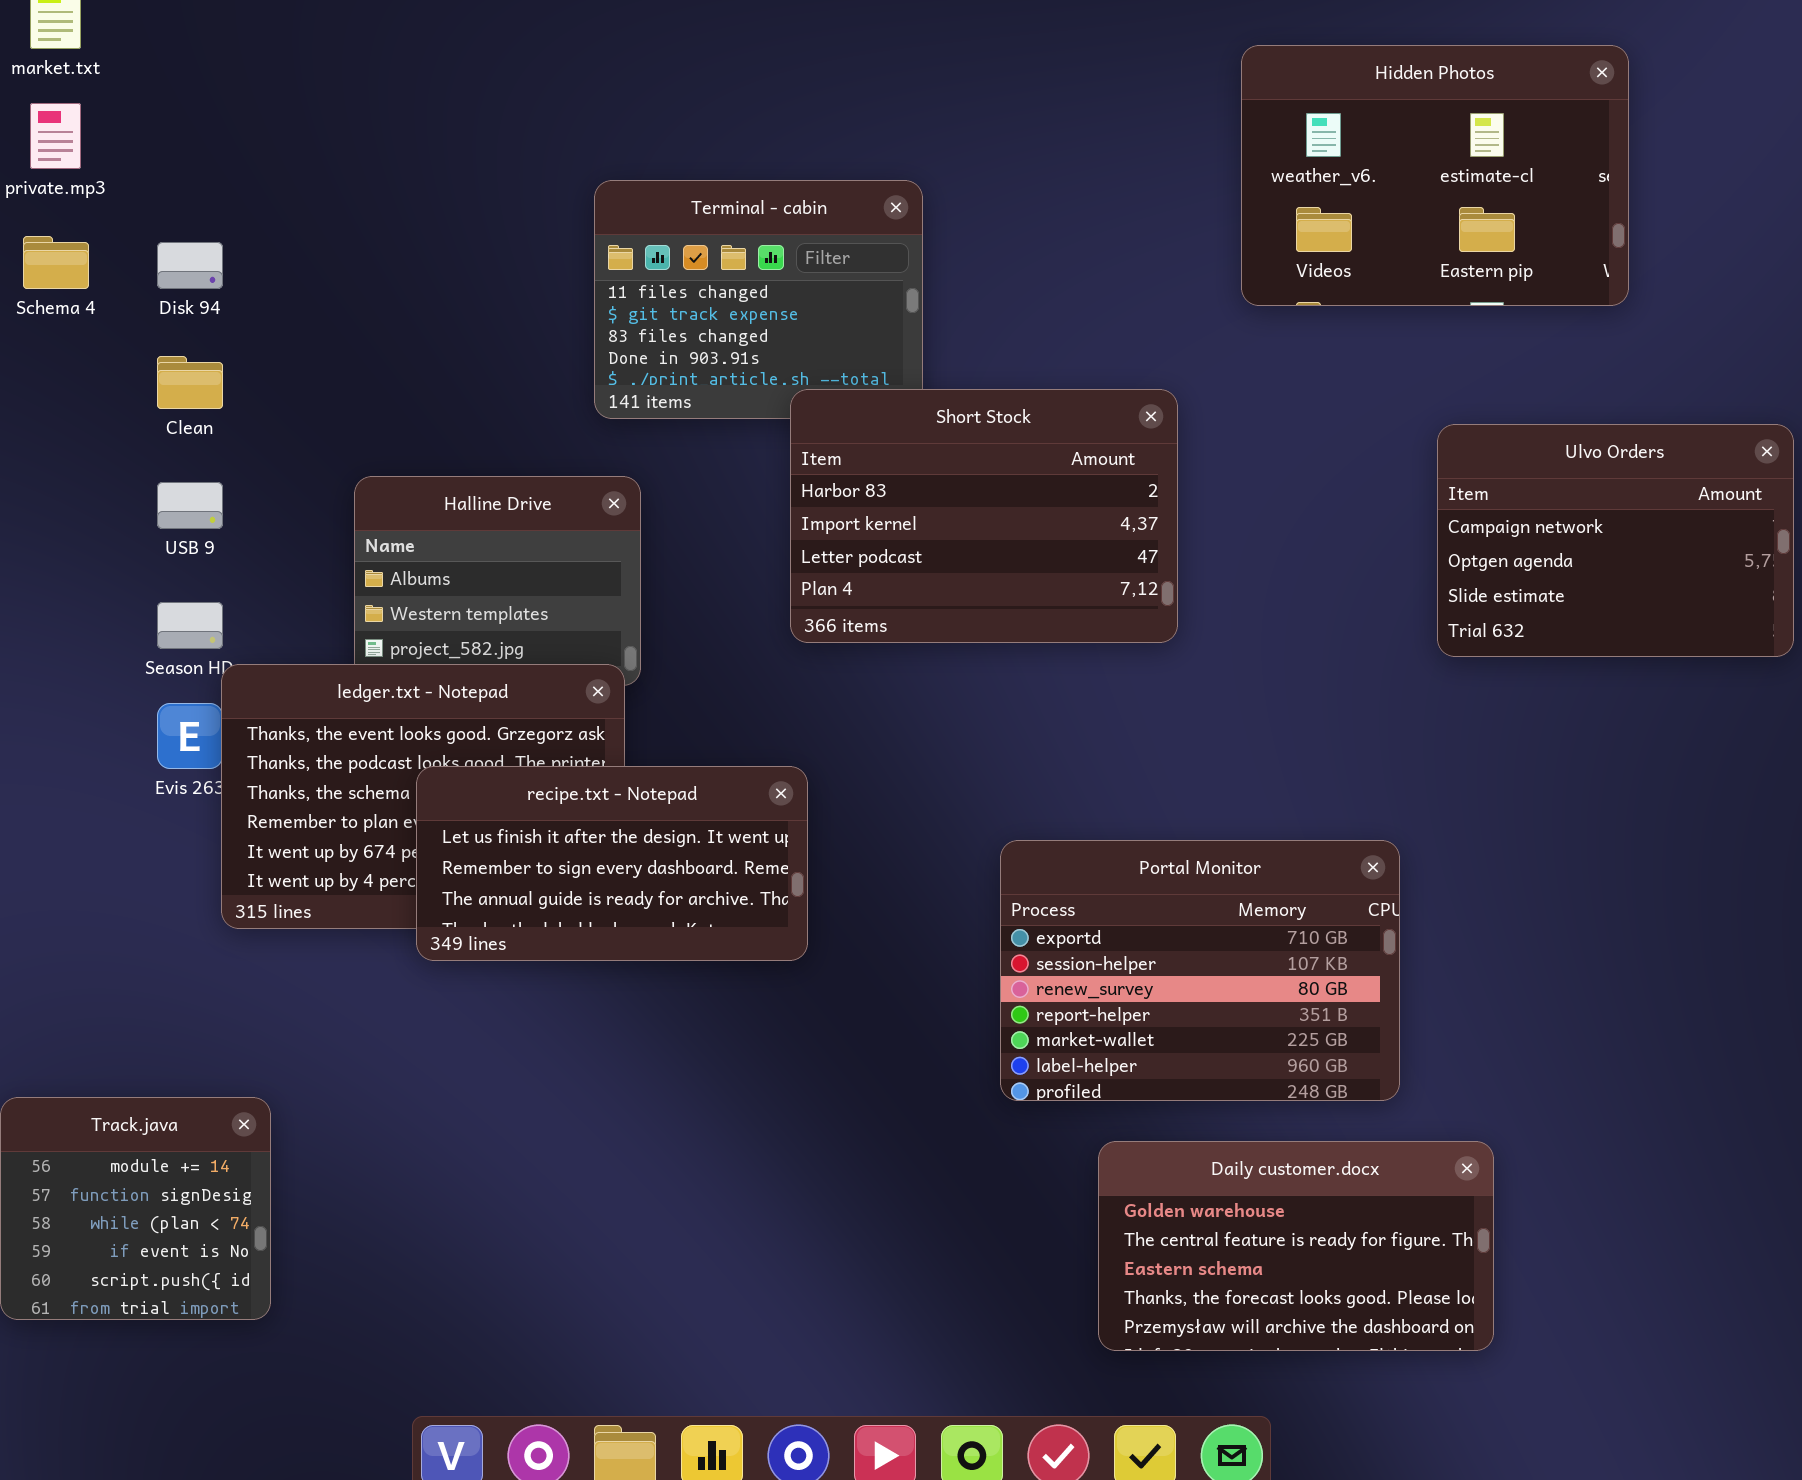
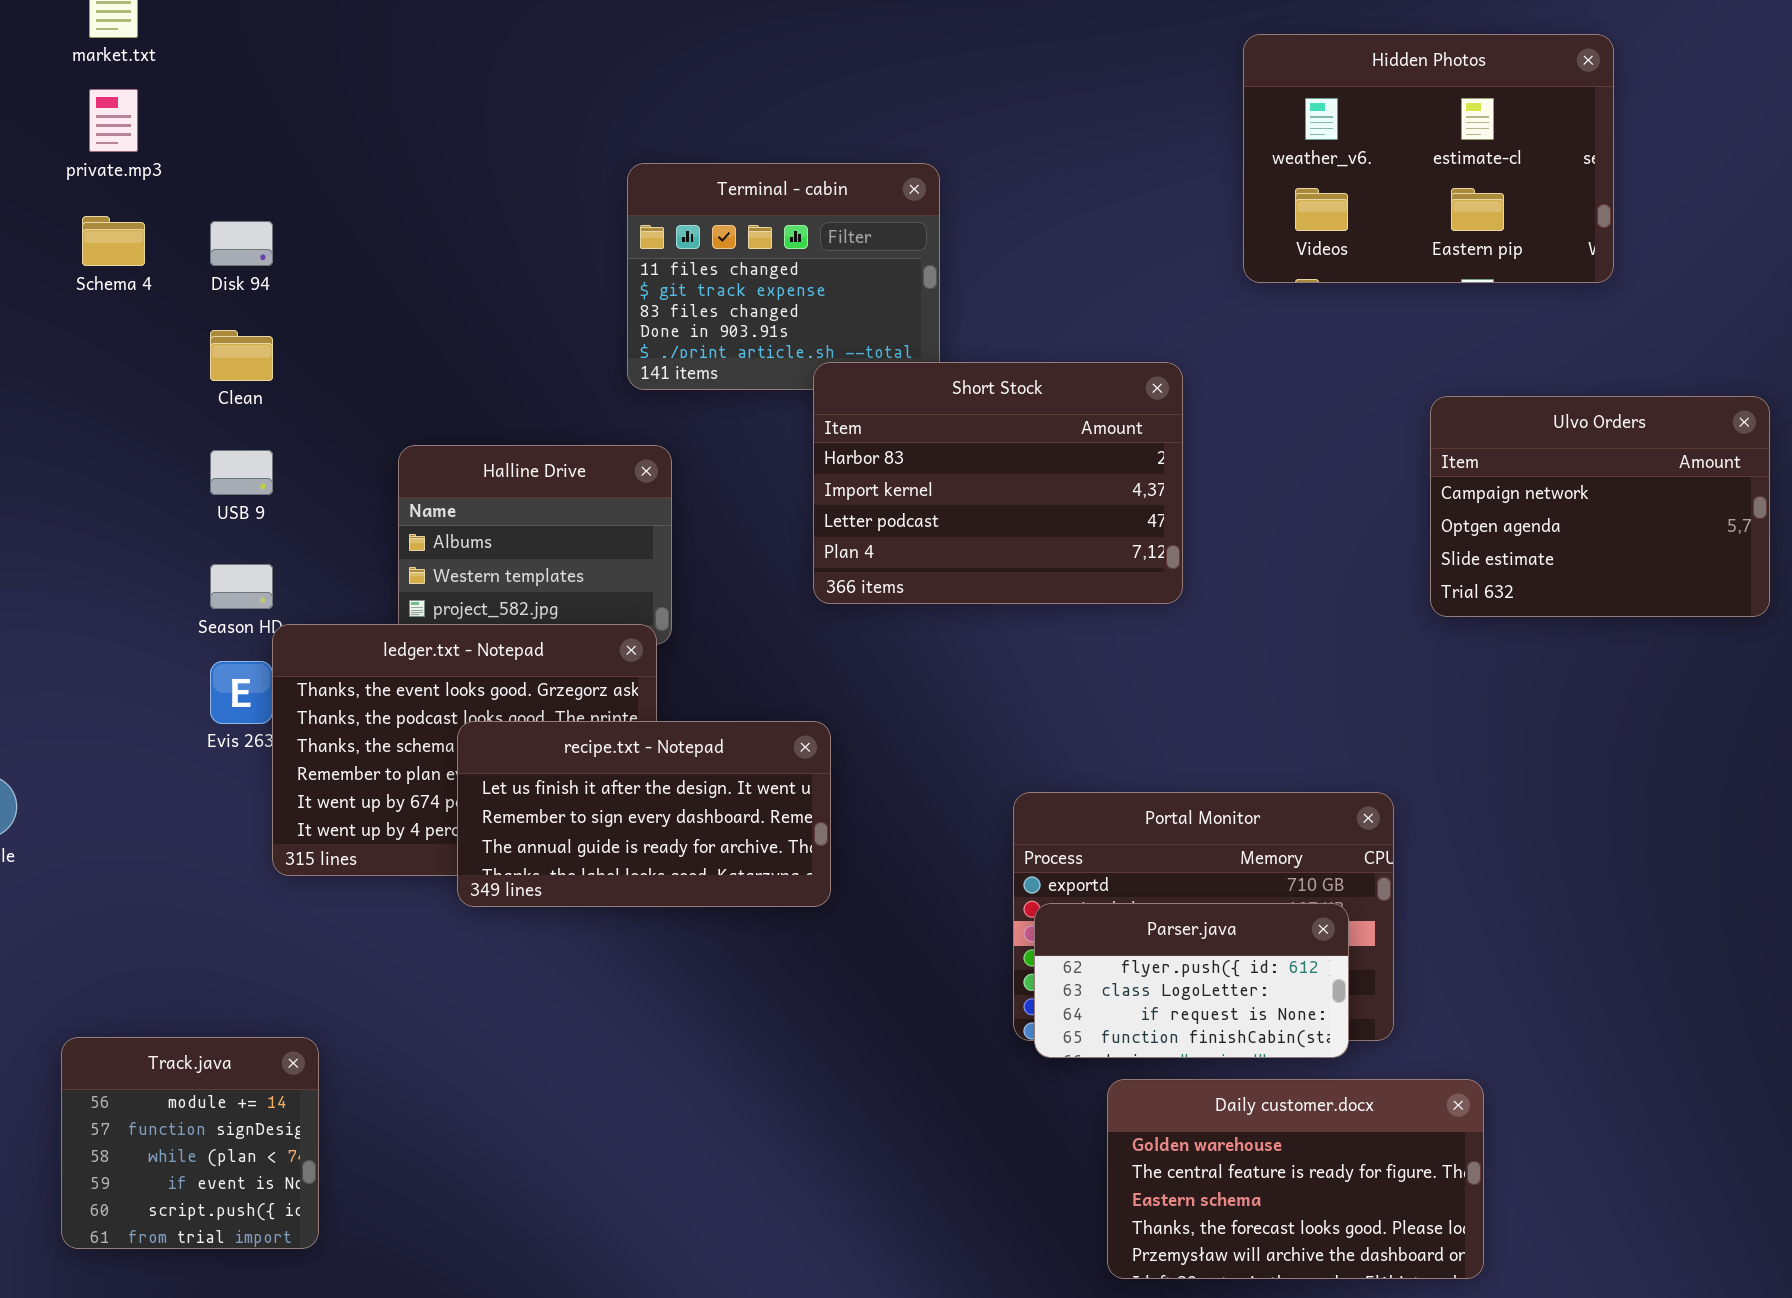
Parser.java: none -> [1034,903,1349,1058], opened

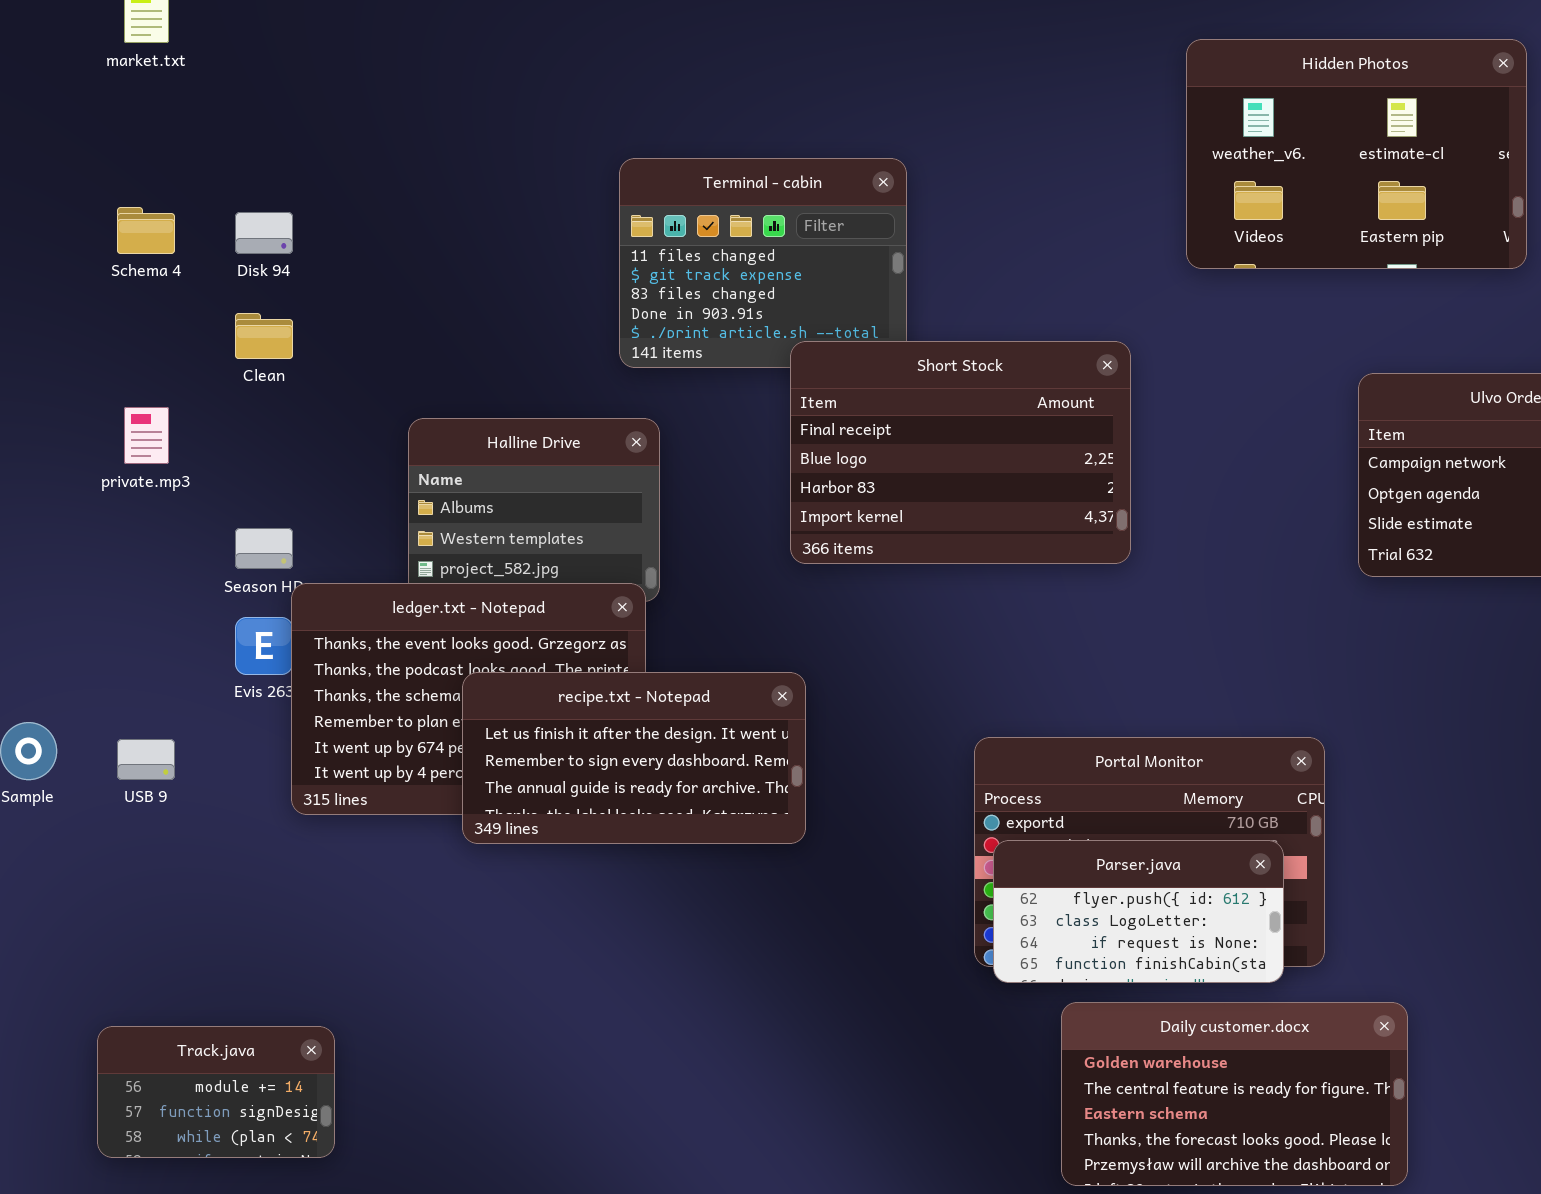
private.mp3: [89,89,138,152] -> [124,407,169,464], moved
Short Stock: [813,362,1183,604] -> [790,341,1131,564], scrolled up 2 rows
USB 9: [210,450,273,495] -> [117,739,175,780], moved
Track.java: [61,1037,319,1249] -> [97,1026,335,1158], resized

